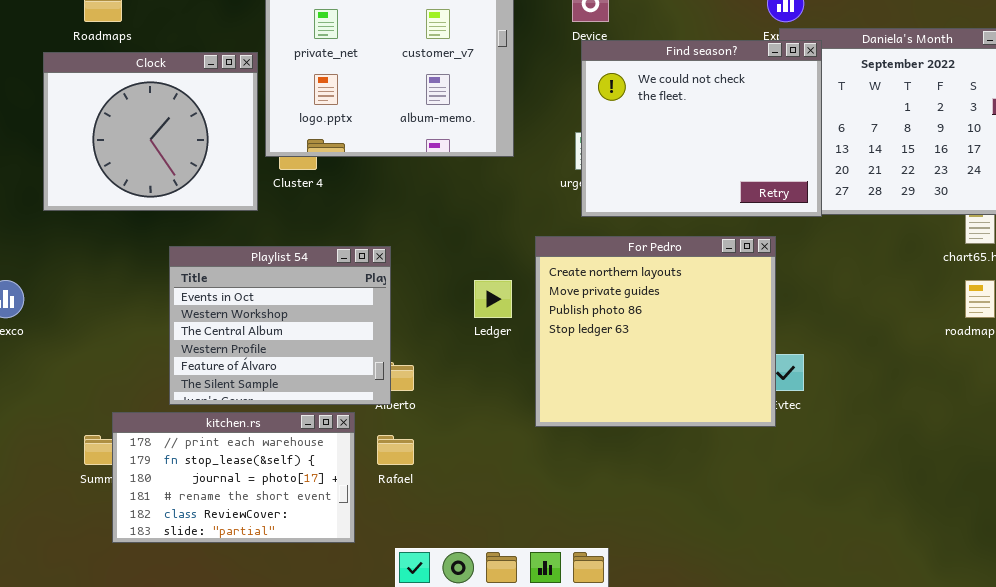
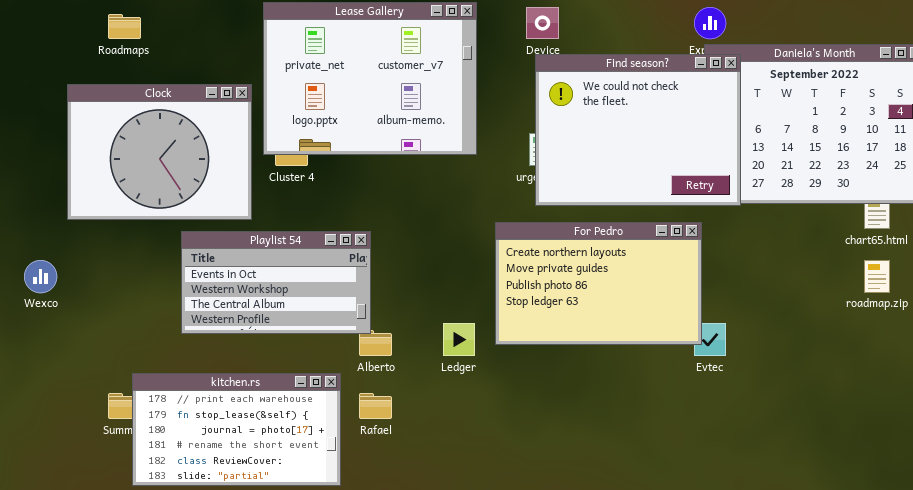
Clock: [43,52,258,211] -> [67,84,252,220], moved
For Pedro: [535,236,776,427] -> [495,222,702,345], resized
Playlist 54: [169,246,391,405] -> [181,231,371,334], resized
Ledger: [474,280,512,318] -> [443,323,475,356], moved

